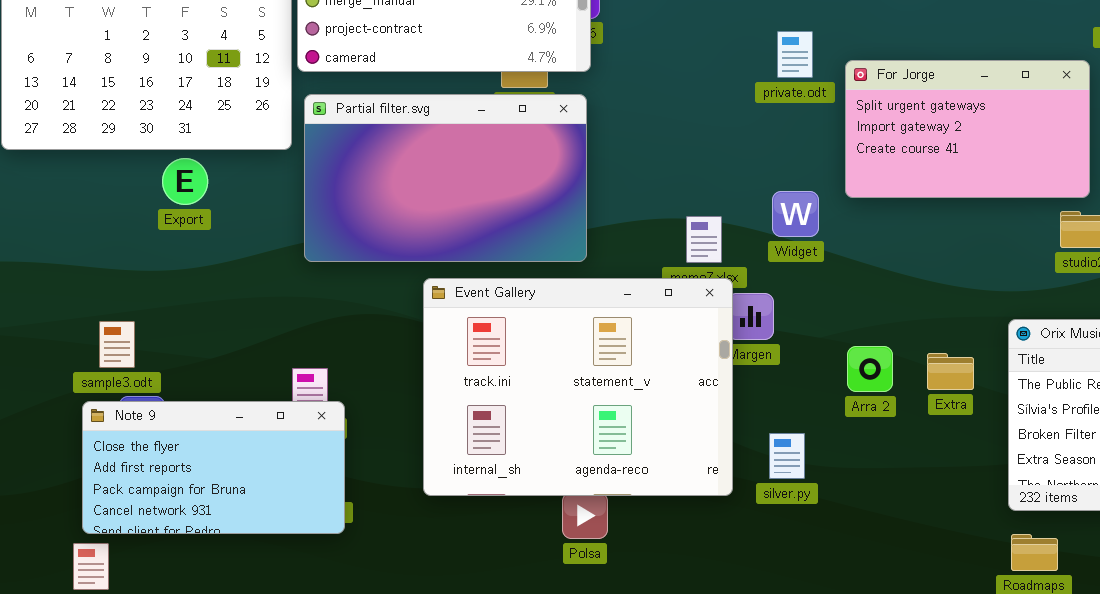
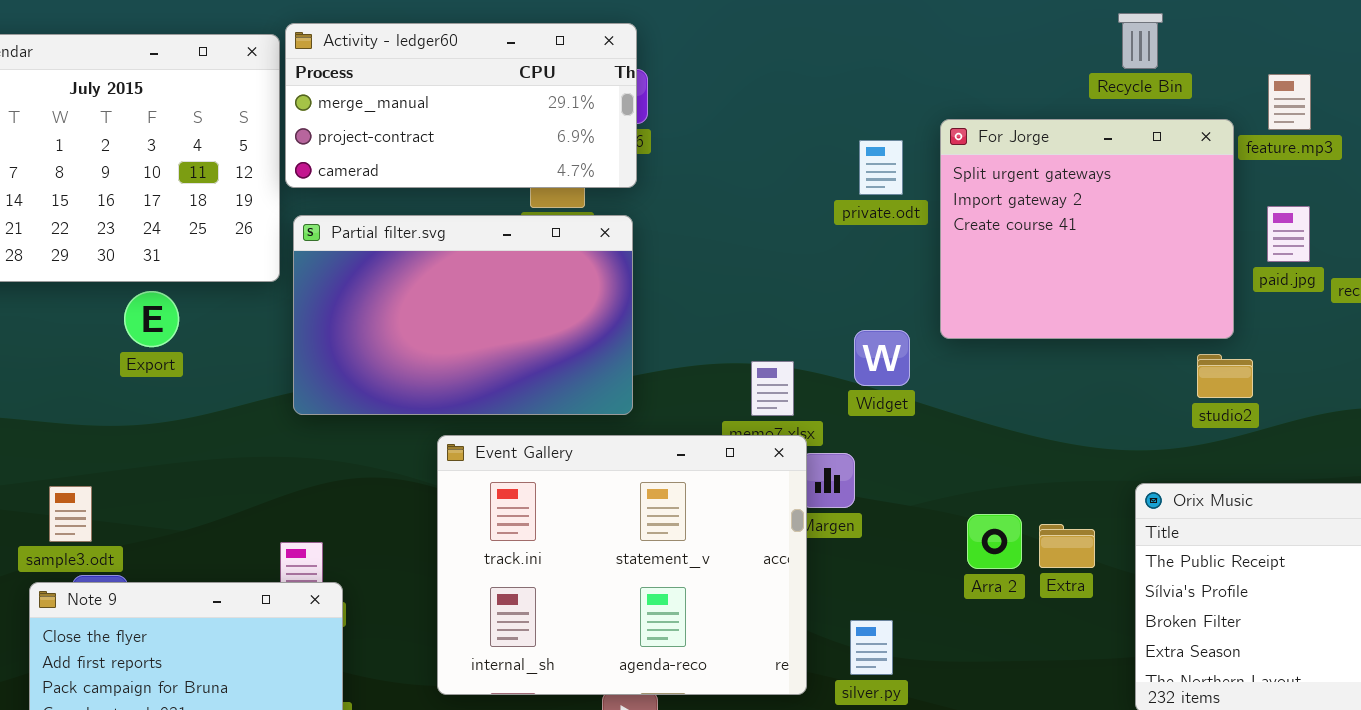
For Jorge: [845,60,1090,198] -> [940,119,1234,339], resized
Arra 2: [847,346,893,392] -> [967,514,1022,569], moved

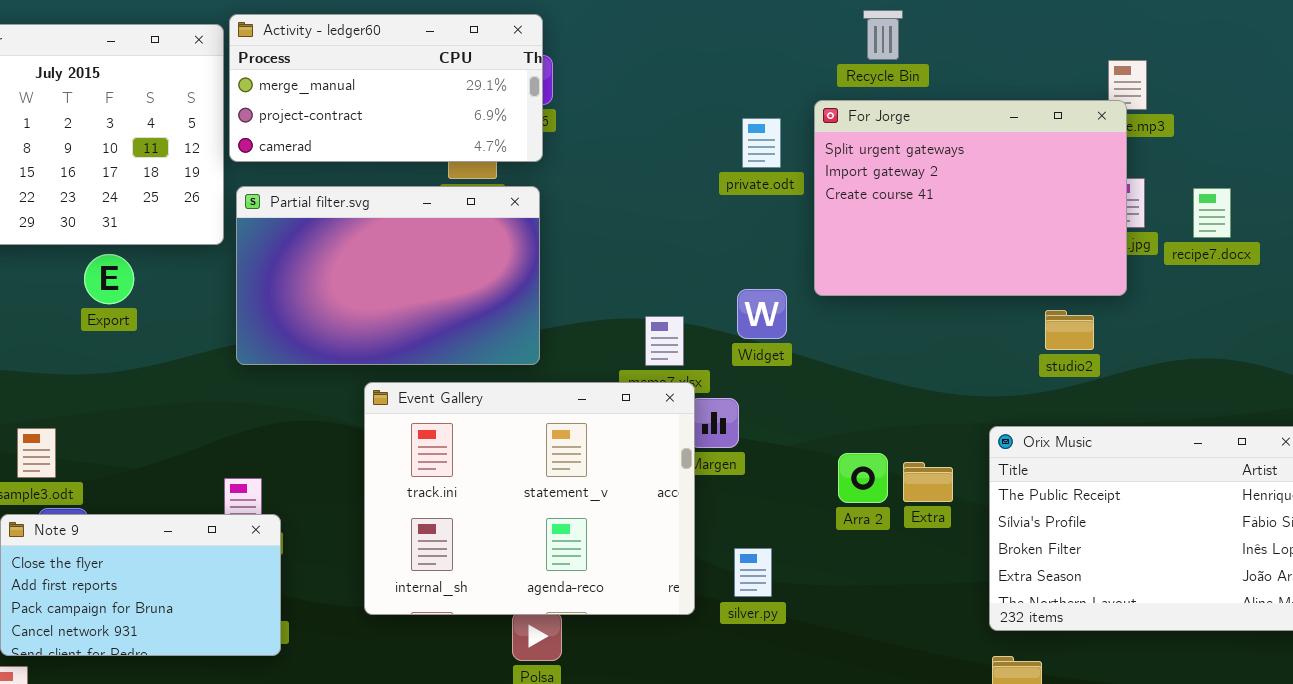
Recycle Bin: [1118,13,1163,69] -> [863,10,903,60], moved
For Jorge: [940,119,1234,339] -> [814,100,1127,296], resized

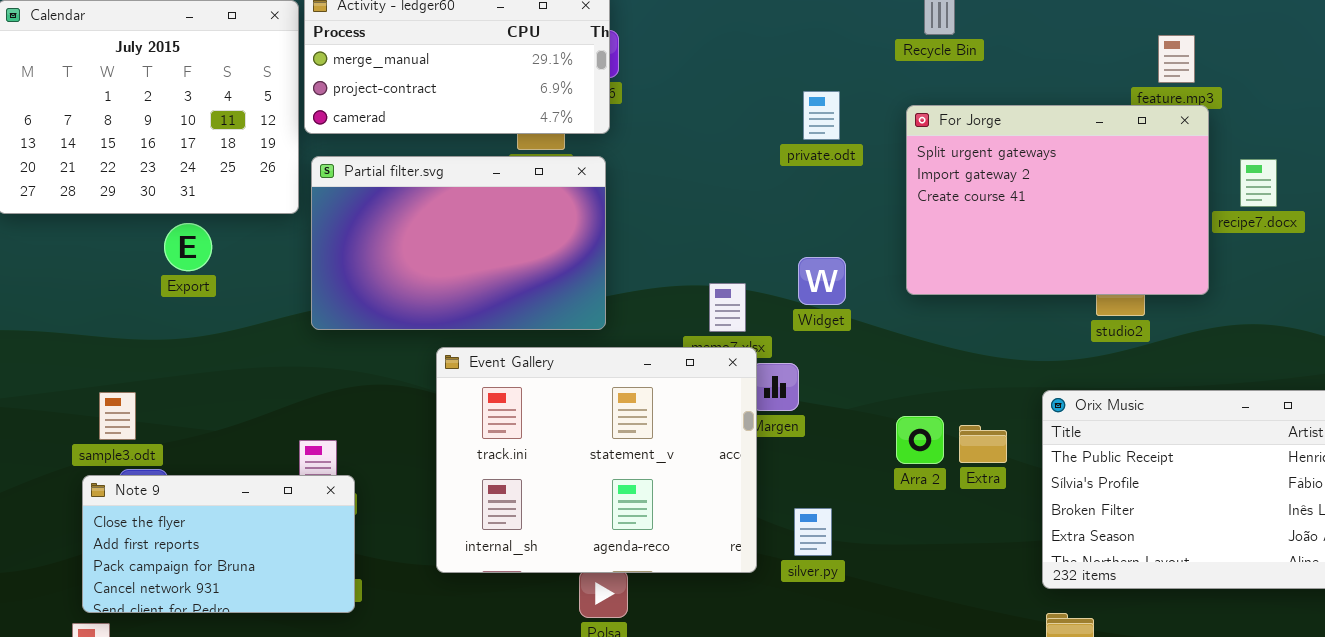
For Jorge: [814,100,1127,296] -> [906,105,1209,295], moved

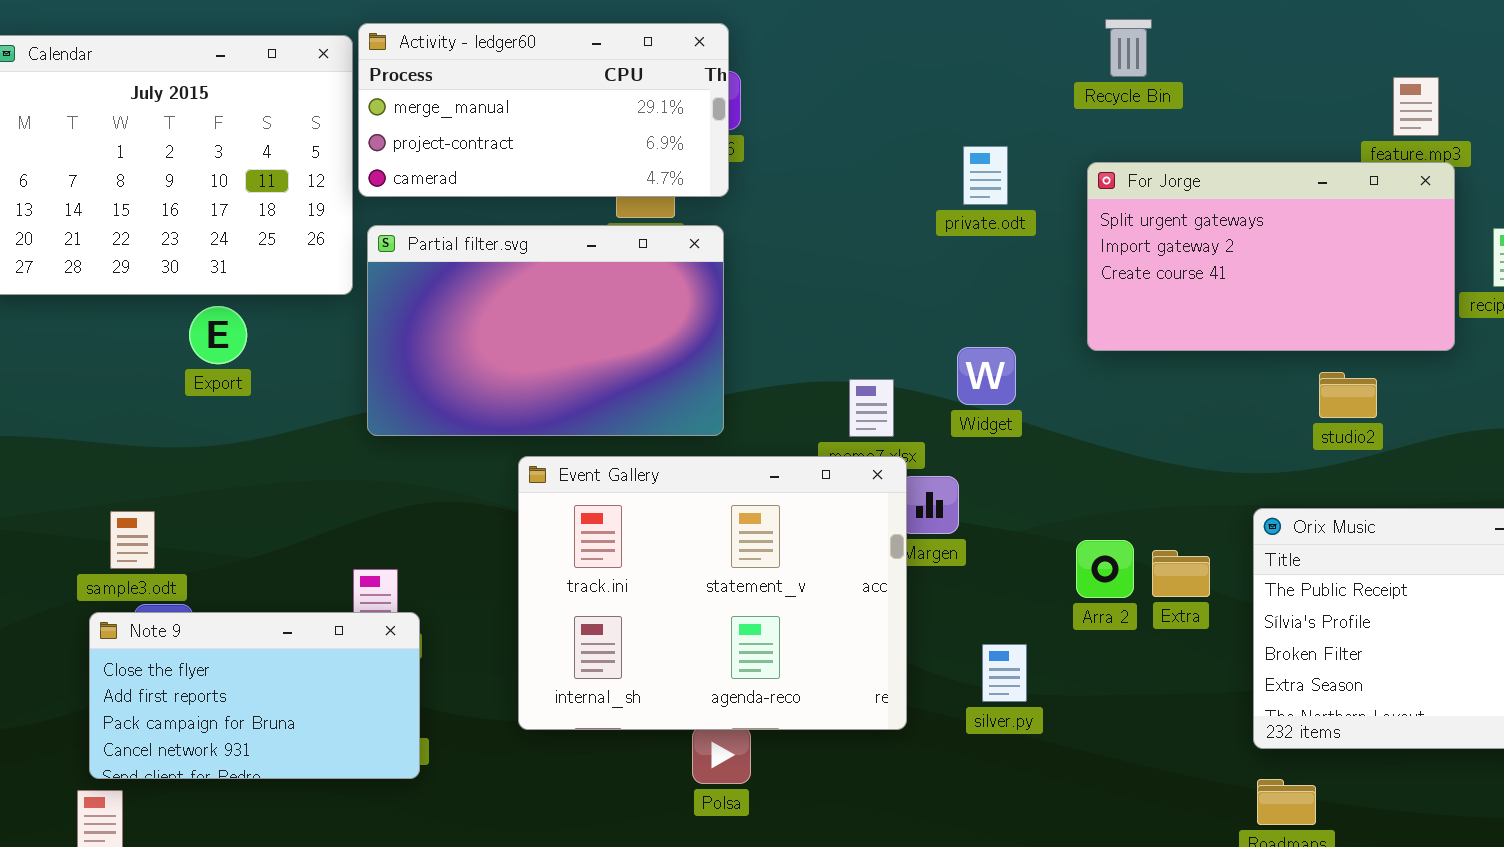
For Jorge: [906,105,1209,295] -> [1087,162,1455,351], resized
silver.py: [794,508,832,556] -> [982,644,1027,702], moved

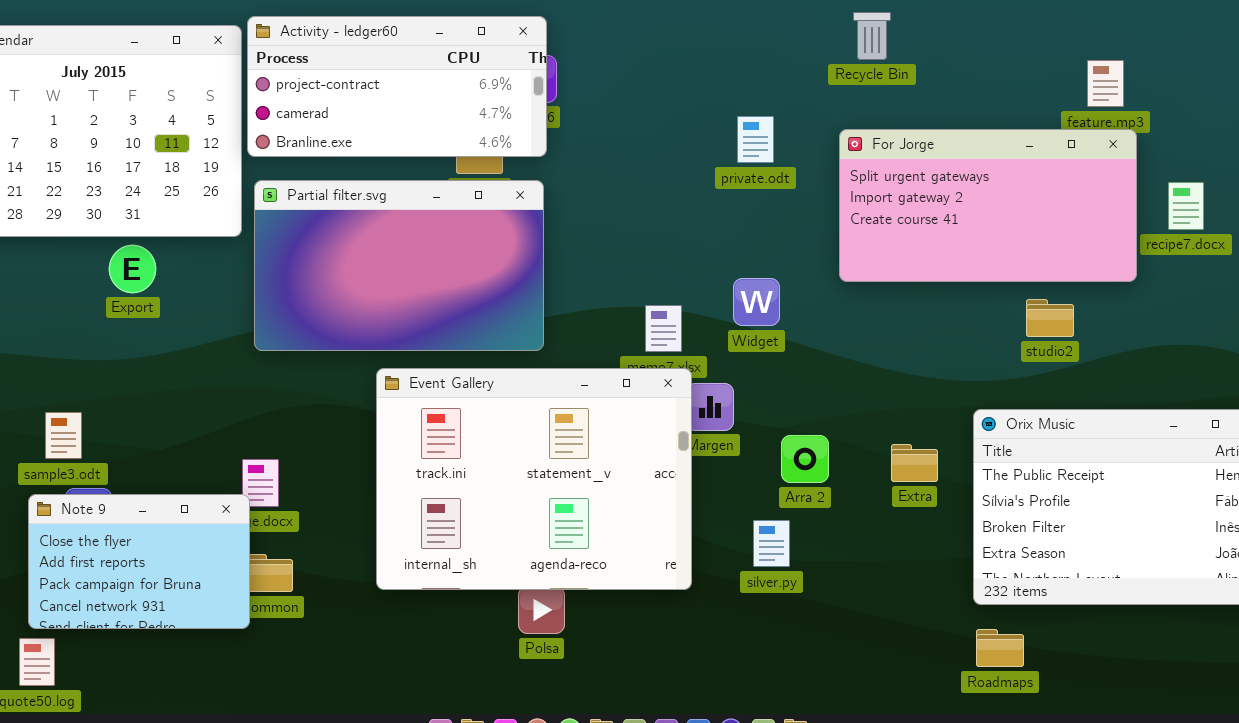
Activity - ledger60: [358,23,729,197] -> [247,16,547,157], scrolled down 1 row
Arra 2: [1076,540,1134,598] -> [781,435,829,483], moved
Note 9: [89,612,420,779] -> [28,494,250,629], resized

